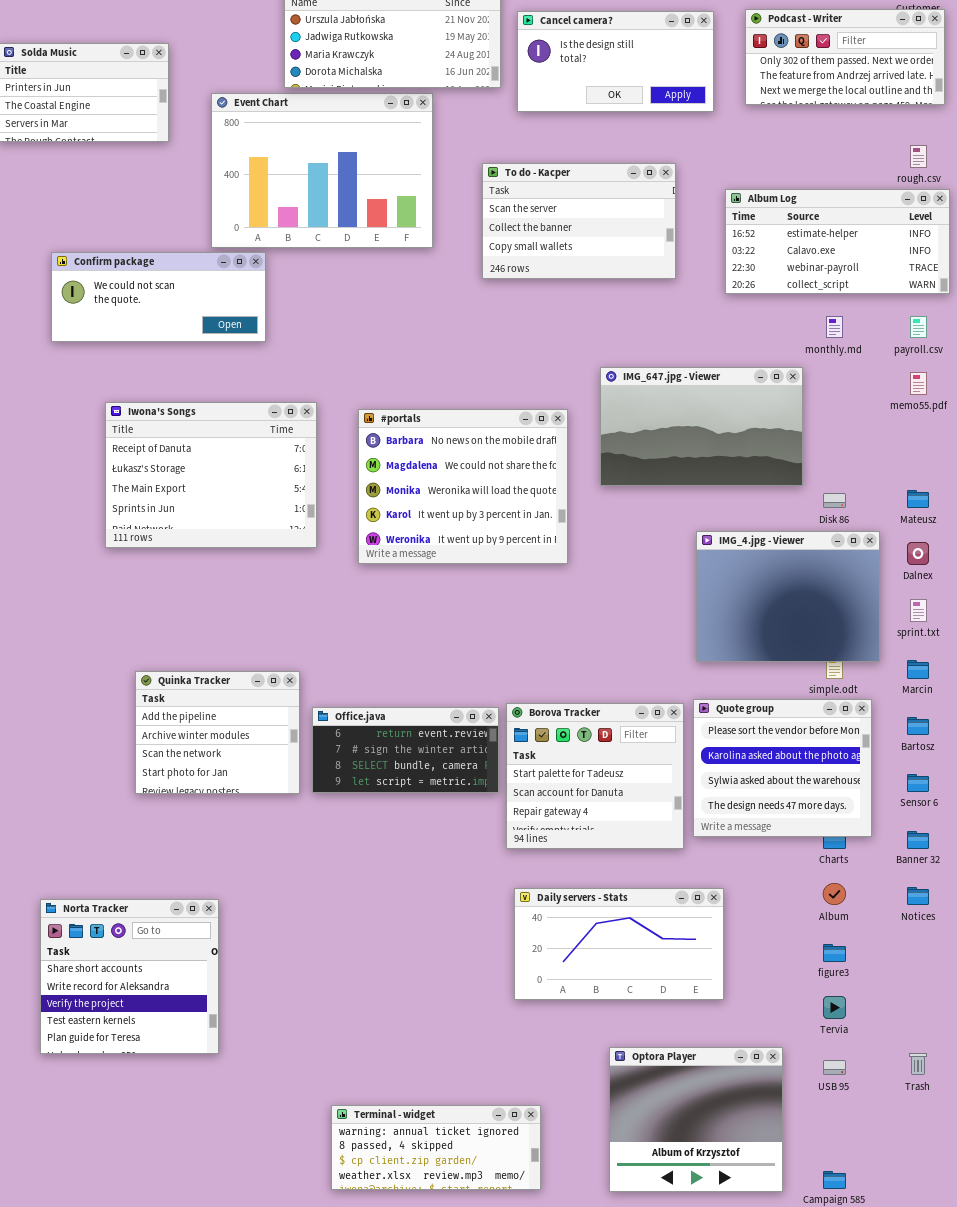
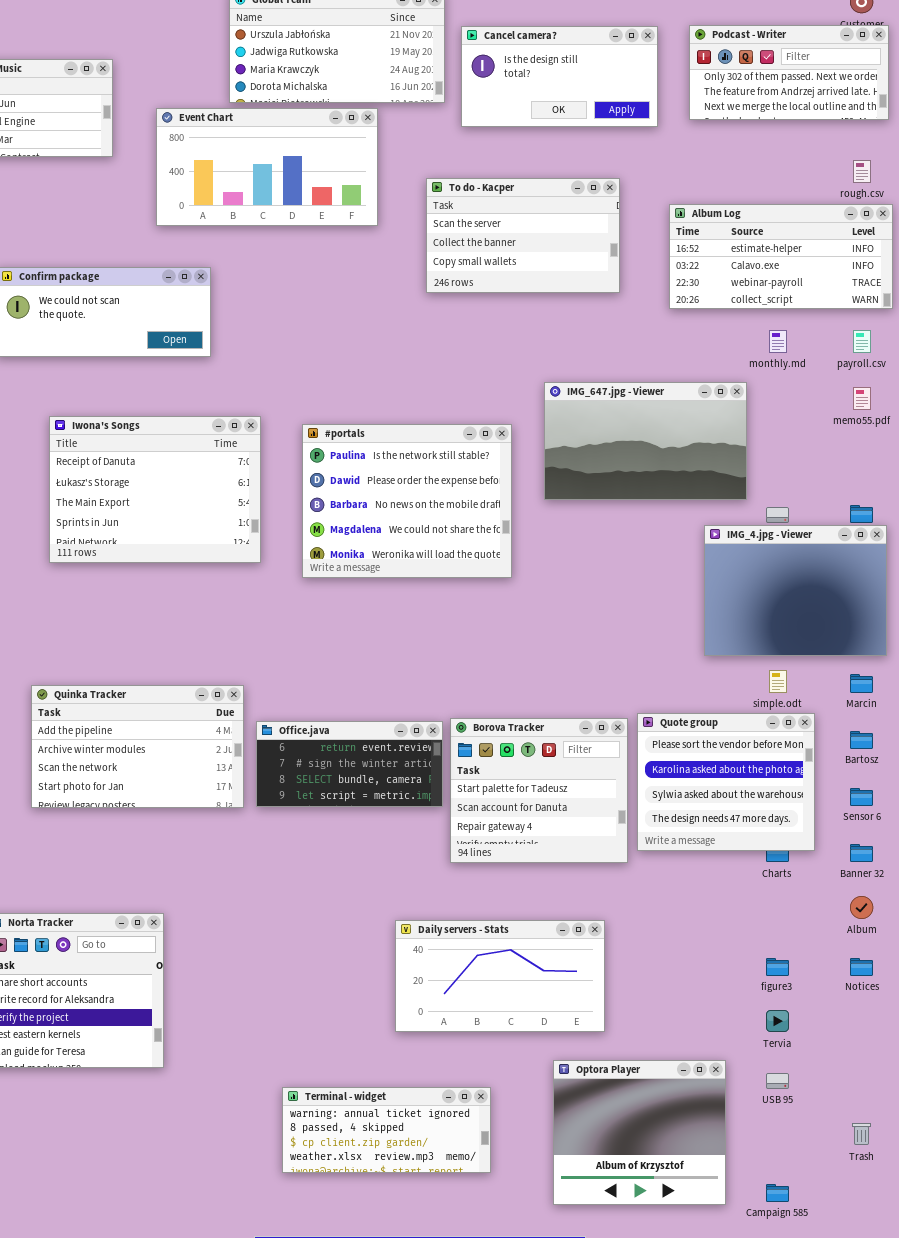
Event Chart: [211,93,433,248] -> [156,108,378,226], resized
#portals: [358,409,568,564] -> [302,424,512,578], scrolled up 2 rows
IMG_4.jpg - Viewer: [696,531,880,662] -> [704,525,887,656], moved
Quinka Tracker: [135,671,300,794] -> [31,685,244,808], resized
Album: [823,883,846,905] -> [850,896,873,919], moved
Notices: [907,887,929,905] -> [850,958,873,976], moved
Daily servers - Stats: [514,888,724,1000] -> [395,920,605,1032], moved
Trash: [909,1053,927,1075] -> [852,1123,871,1145], moved
Terminal - widget: [331,1105,541,1190] -> [282,1087,491,1173], moved

